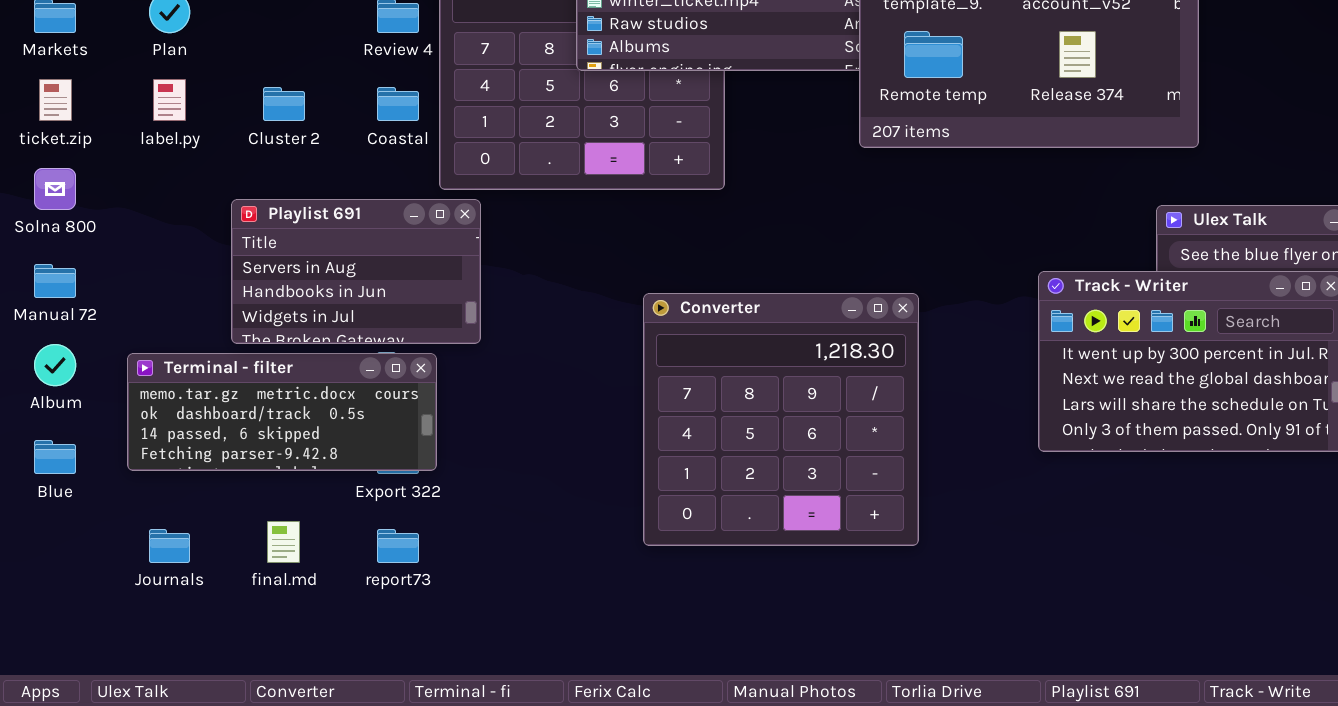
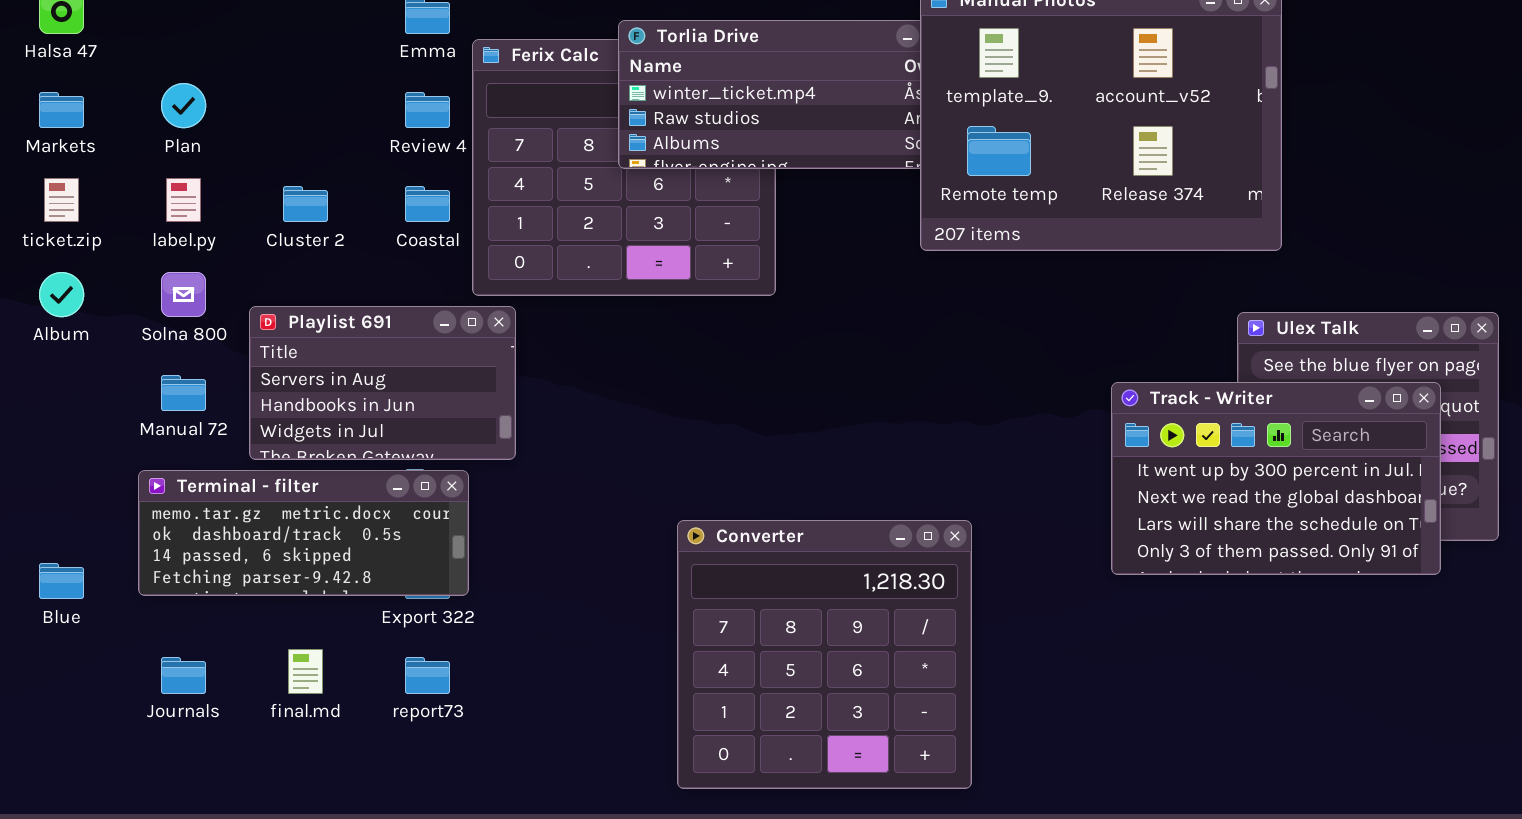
Solna 800: [34,168,76,210] -> [161,272,206,317], moved
Manual 72: [34,264,76,298] -> [161,375,206,411], moved
Converter: [643,293,919,546] -> [677,520,972,789], moved
Album: [34,344,76,386] -> [39,272,84,317], moved

